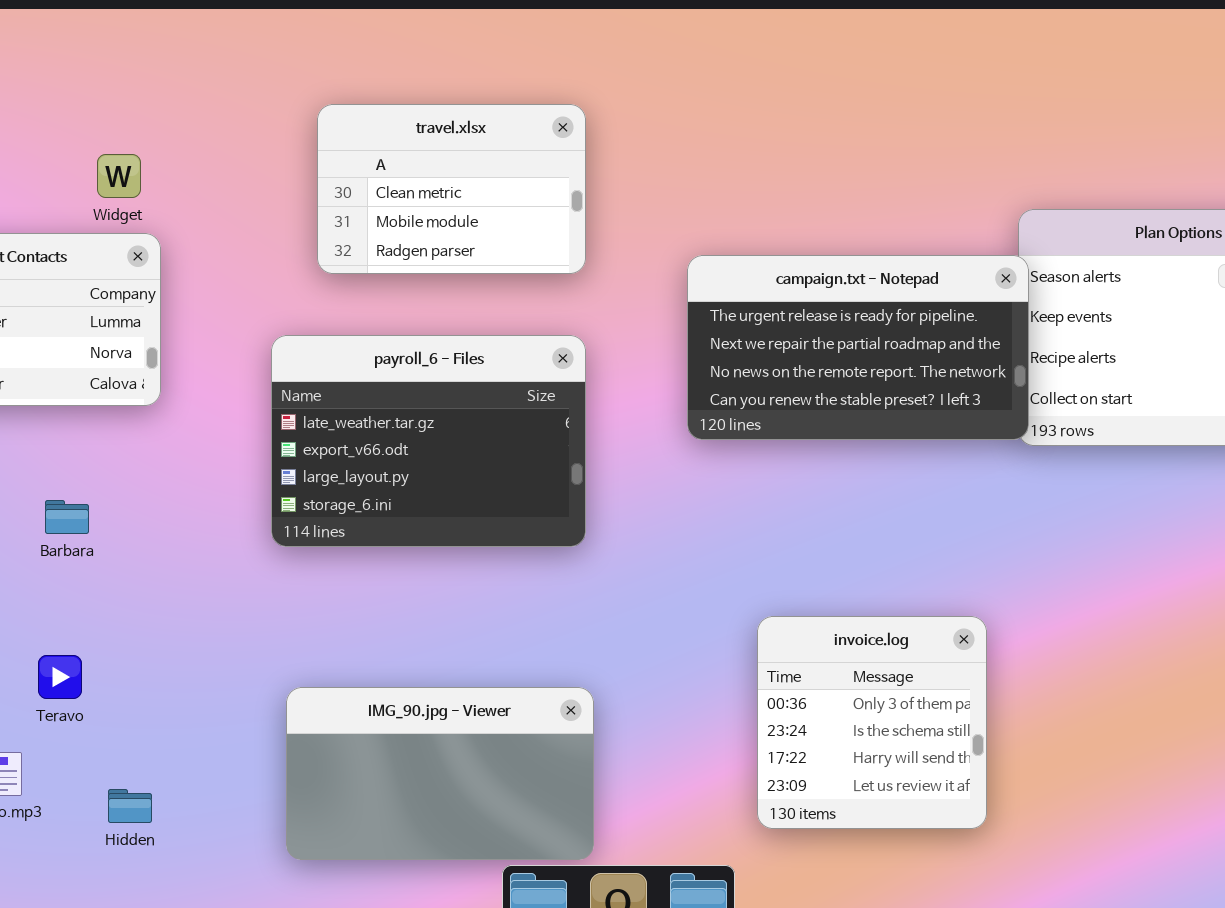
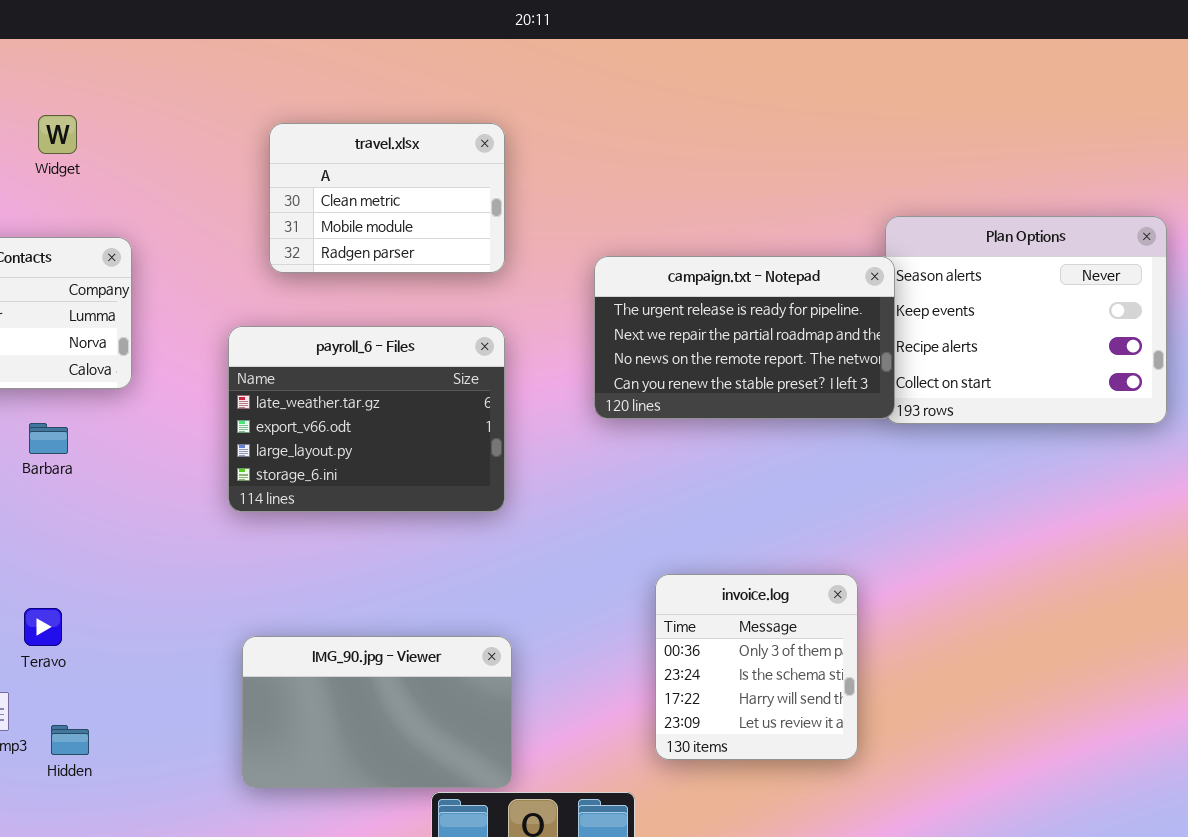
Widget: [97,154,141,198] -> [38,115,77,154], moved
Barbara: [45,500,89,534] -> [29,423,68,454], moved
Hidden: [108,789,152,823] -> [51,725,89,755], moved

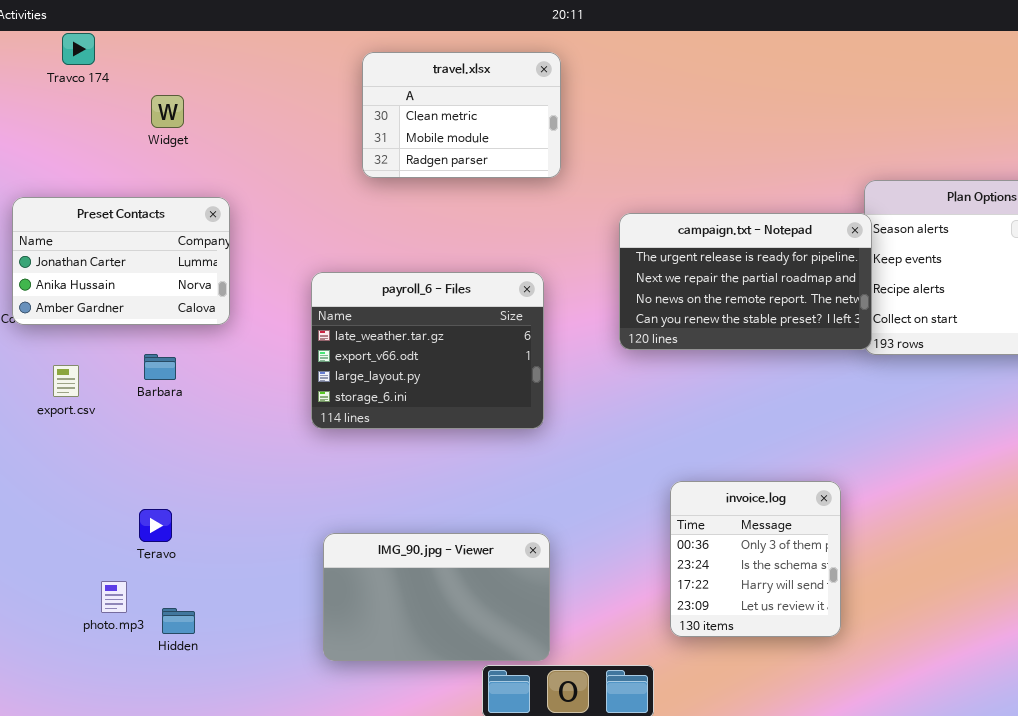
travel.xlsx: [269,123,505,273] -> [362,52,561,178], moved

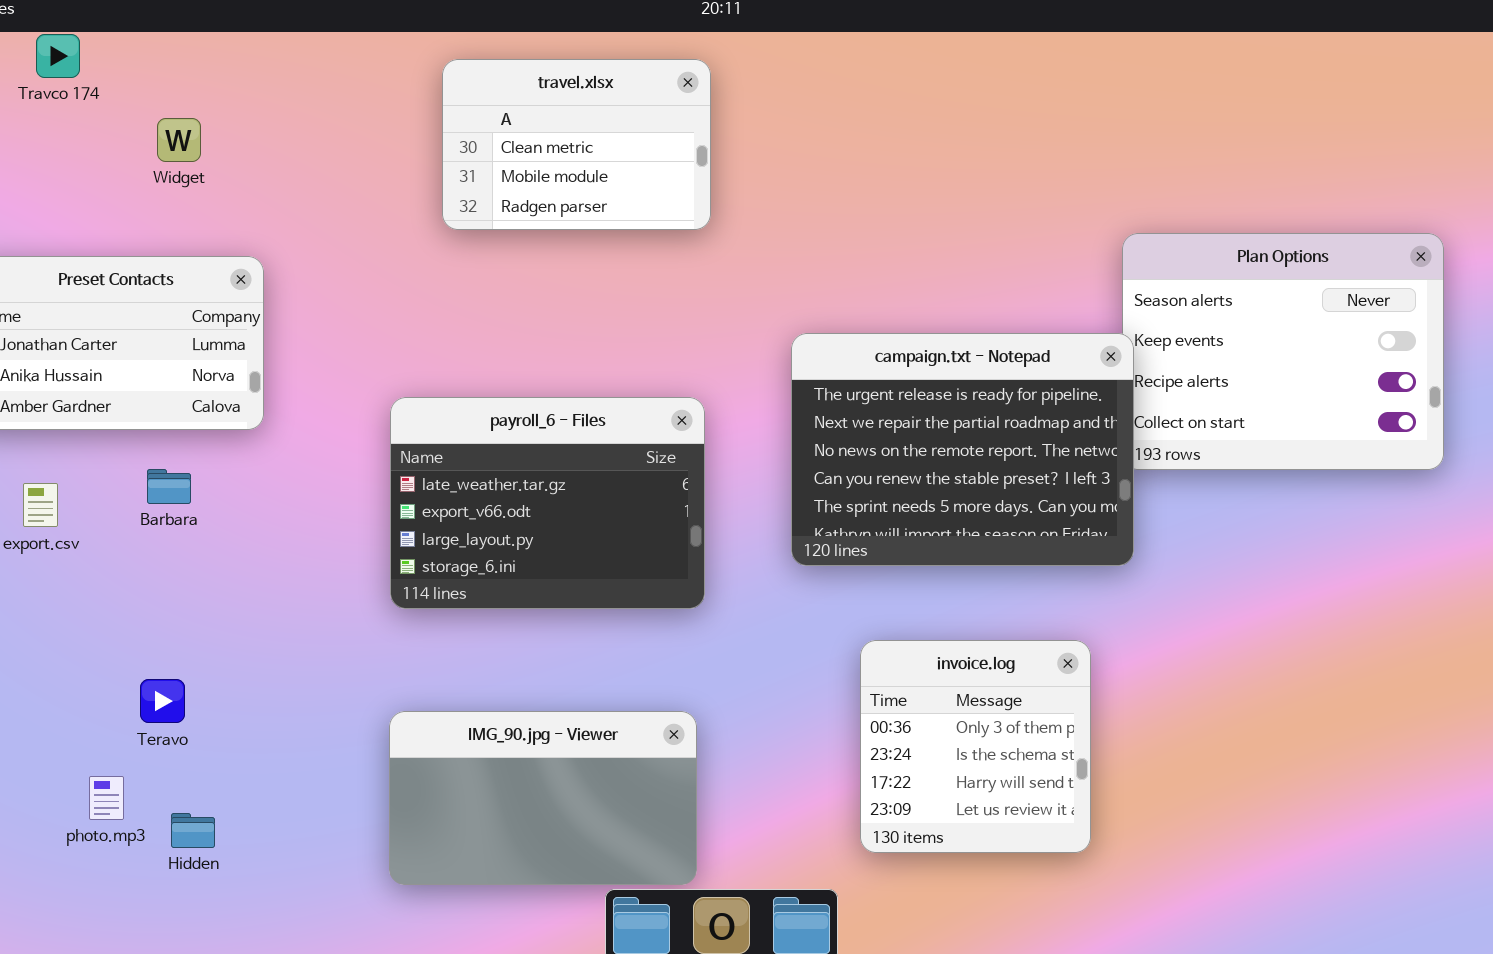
campaign.txt - Notepad: [619,213,872,350] -> [791,333,1134,566], moved, resized
payroll_6 - Files: [311,272,544,429] -> [390,397,705,609], moved

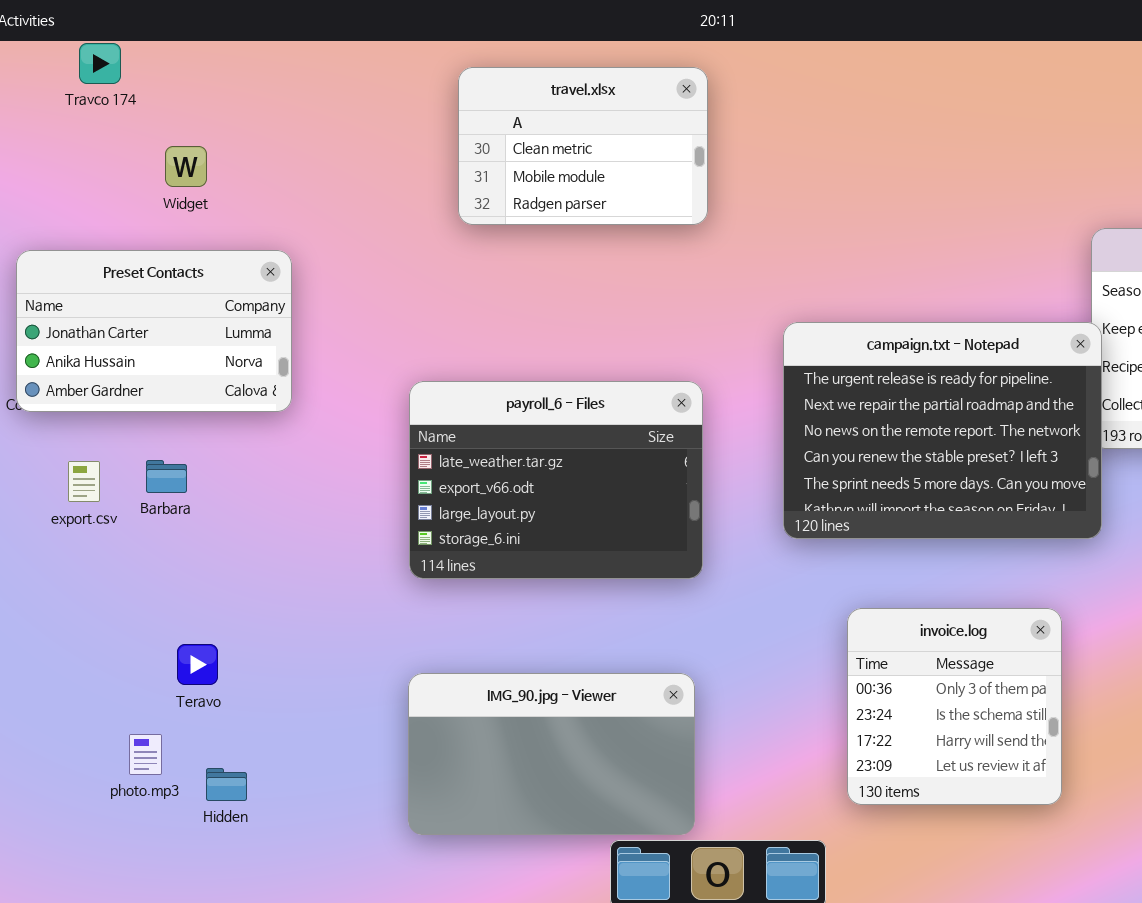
Widget: [157,118,201,162] -> [165,146,207,187], moved
Barbara: [147,469,191,504] -> [146,460,187,493], moved

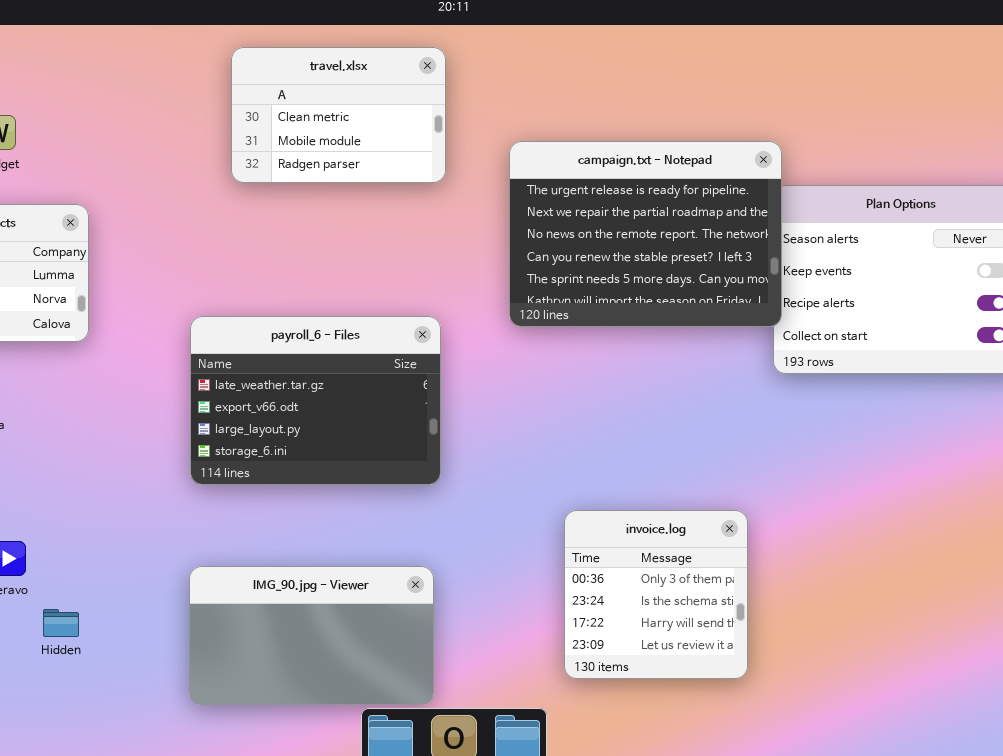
campaign.txt - Notepad: [783,322,1102,539] -> [509,141,782,327], moved
Hidden: [206,768,247,801] -> [43,609,79,637], moved

